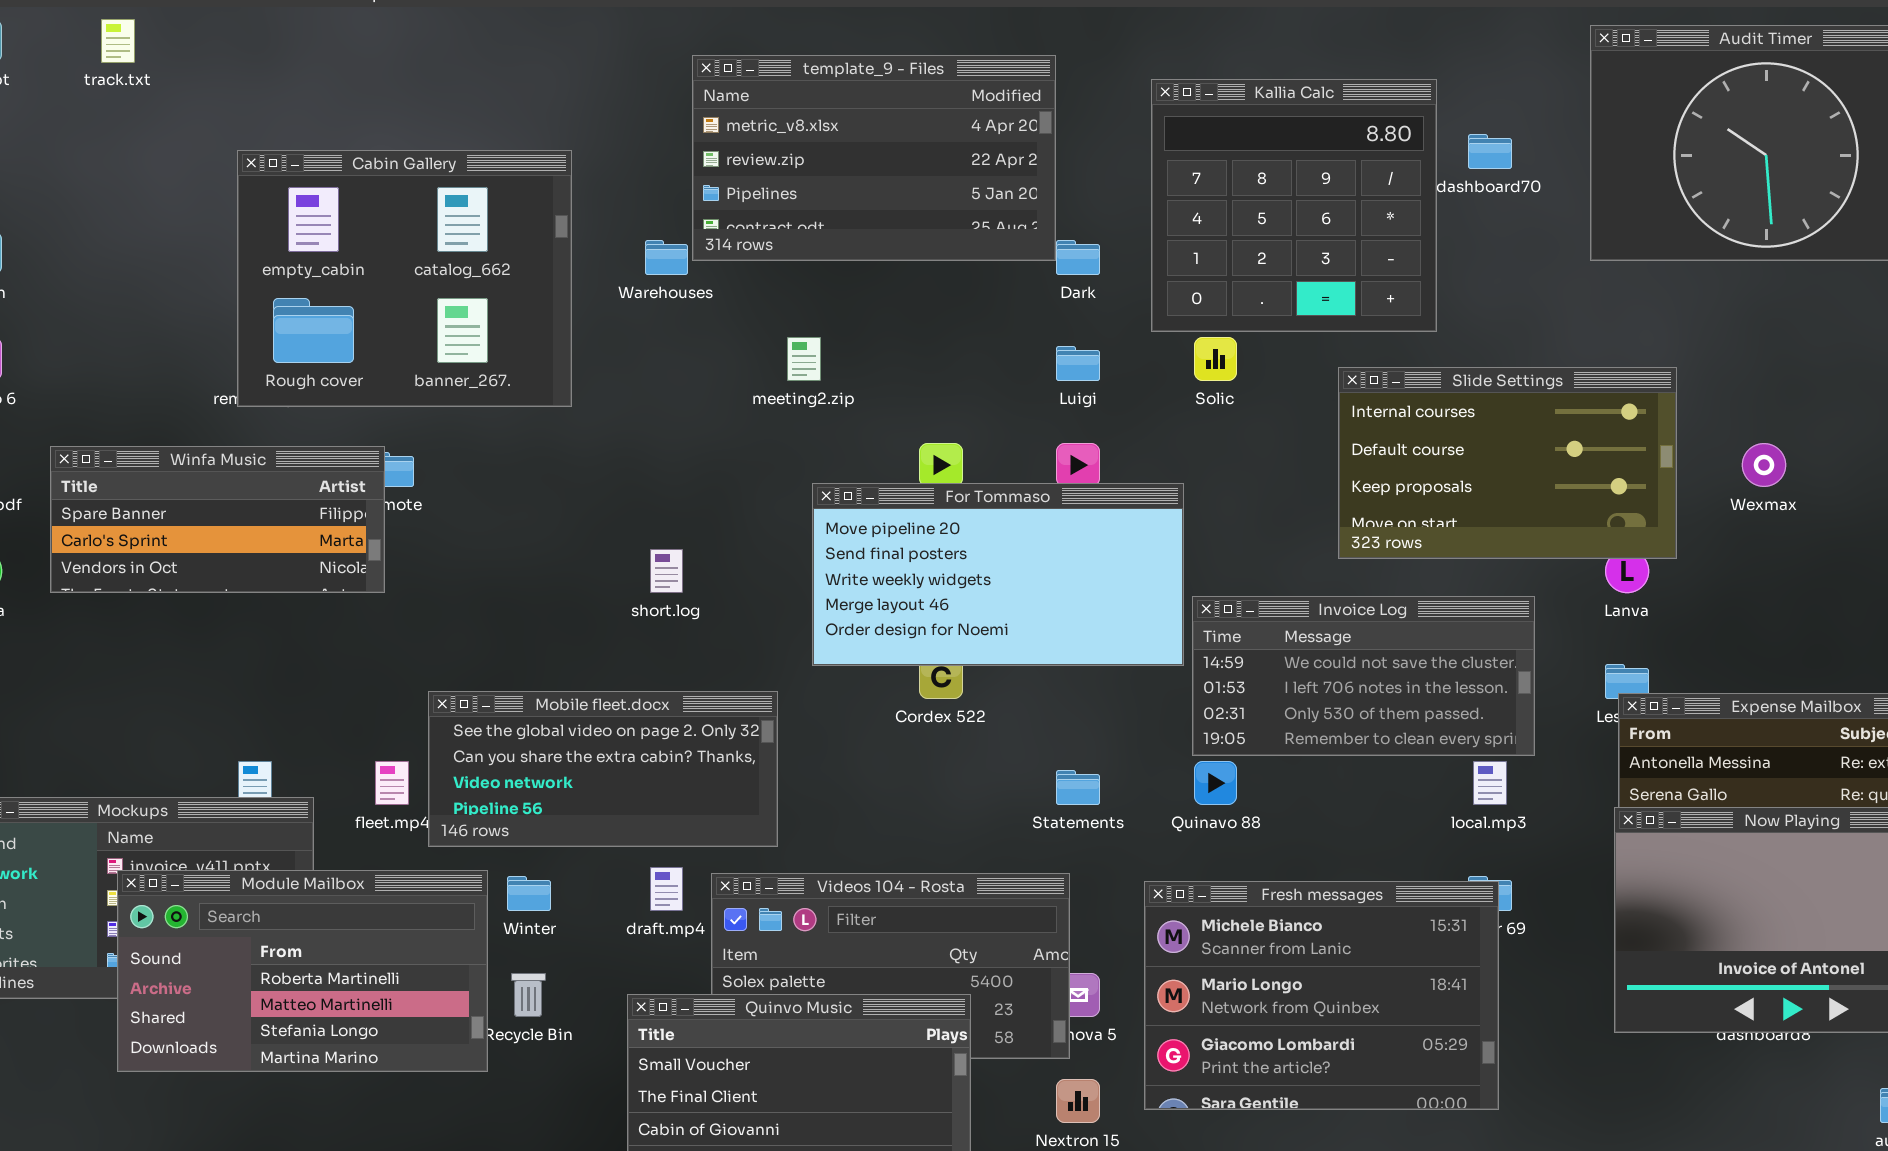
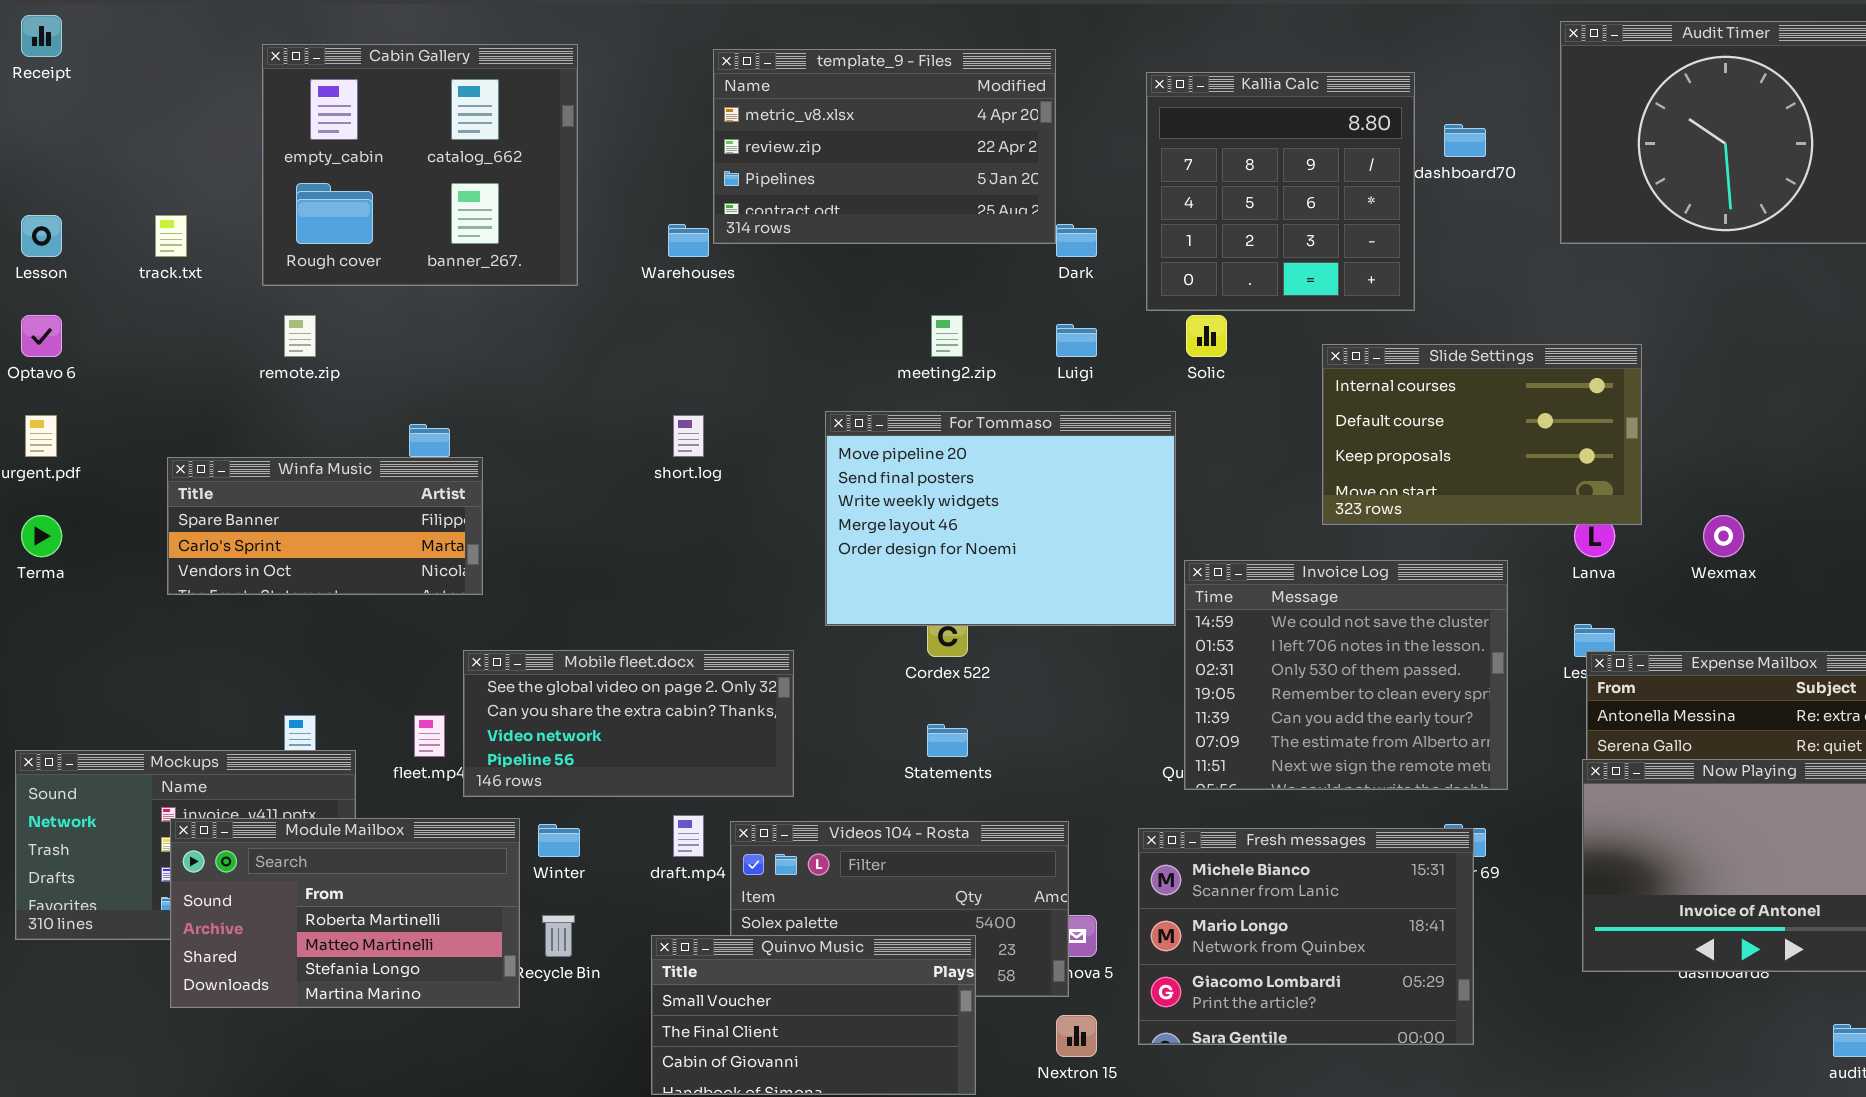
track.txt: [101,19,135,63] -> [155,215,187,257], moved
Cabin Gallery: [237,150,572,407] -> [262,44,578,286], moved
meeting2.zip: [787,337,821,381] -> [931,315,963,357], moved
Wexmax: [1742,443,1786,487] -> [1703,515,1744,557], moved
Winfa Music: [50,446,385,593] -> [167,457,483,595], moved
For Tommaso: [812,483,1184,666] -> [825,411,1176,626], resized
short.log: [650,549,683,593] -> [673,415,704,457], moved
Invoice Log: [1192,596,1535,756] -> [1184,560,1508,790], resized
Statements: [1056,770,1100,805] -> [927,724,968,757], moved

